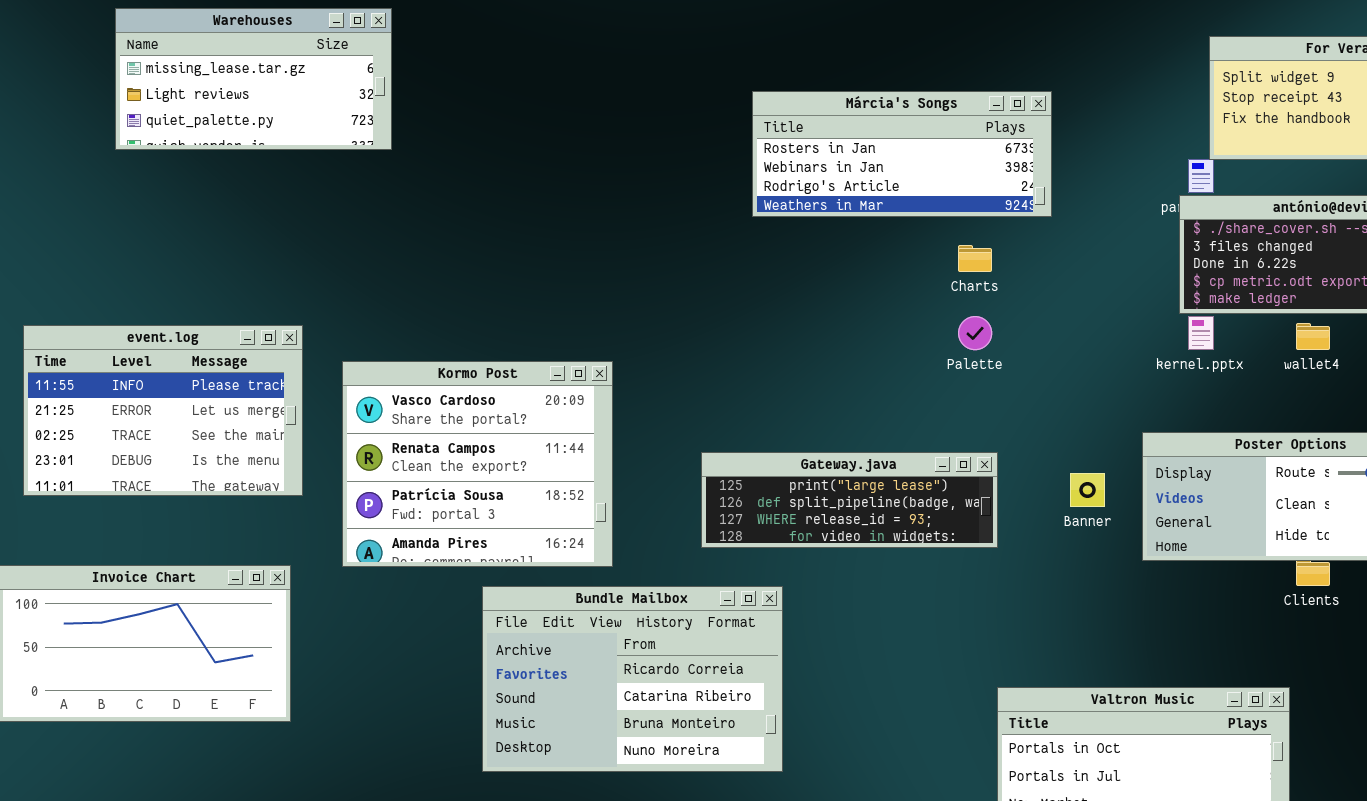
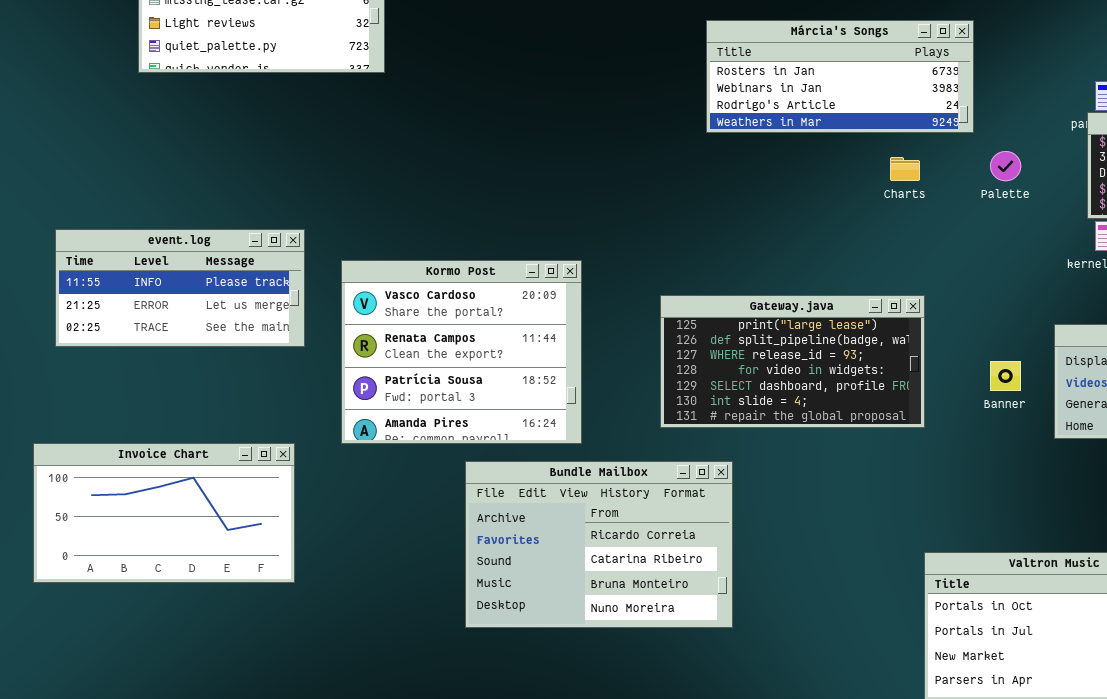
Palette: [958,316,992,350] -> [990,151,1021,181], moved
event.log: [23,325,303,496] -> [55,229,305,347], resized
Gateway.java: [701,452,998,548] -> [660,295,925,428], resized

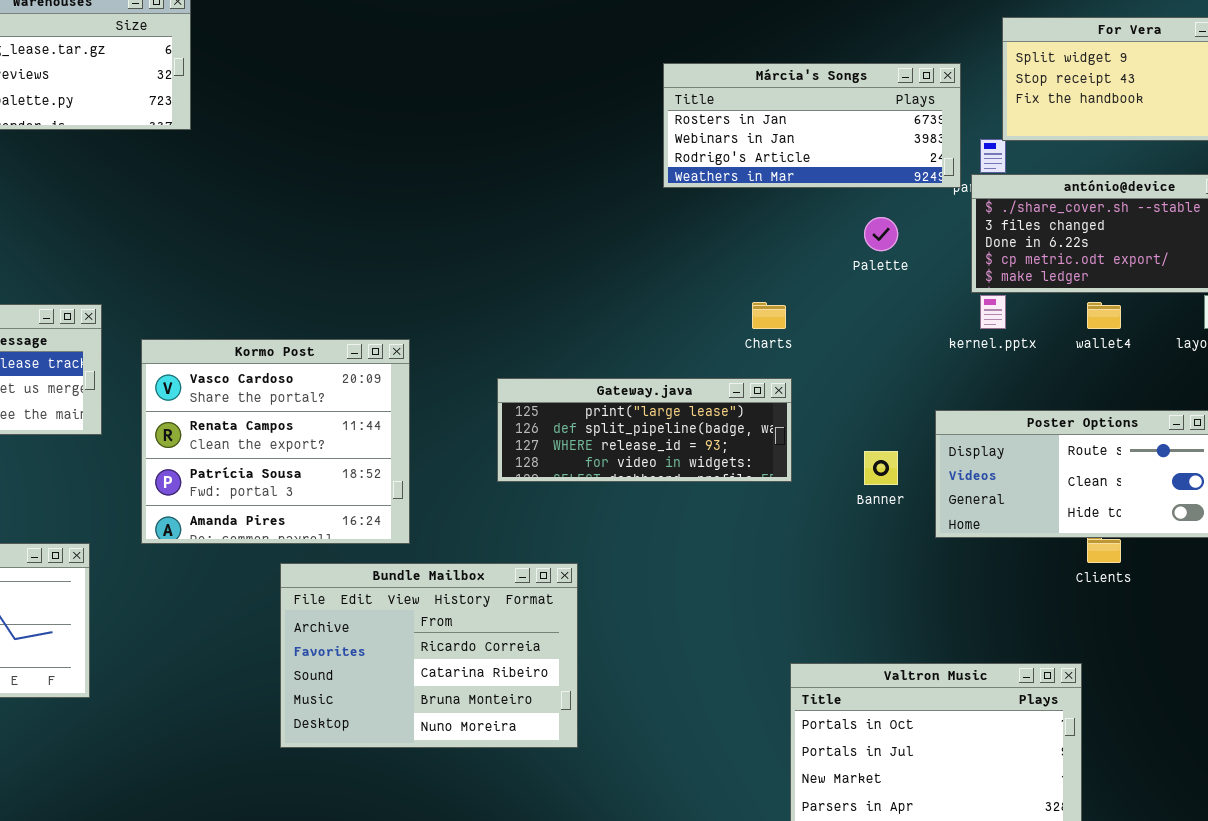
Márcia's Songs: [706,20,974,133] -> [663,63,961,188], moved
Charts: [890,157,920,181] -> [752,302,786,329], moved
Gateway.java: [660,295,925,428] -> [497,378,792,482], resized

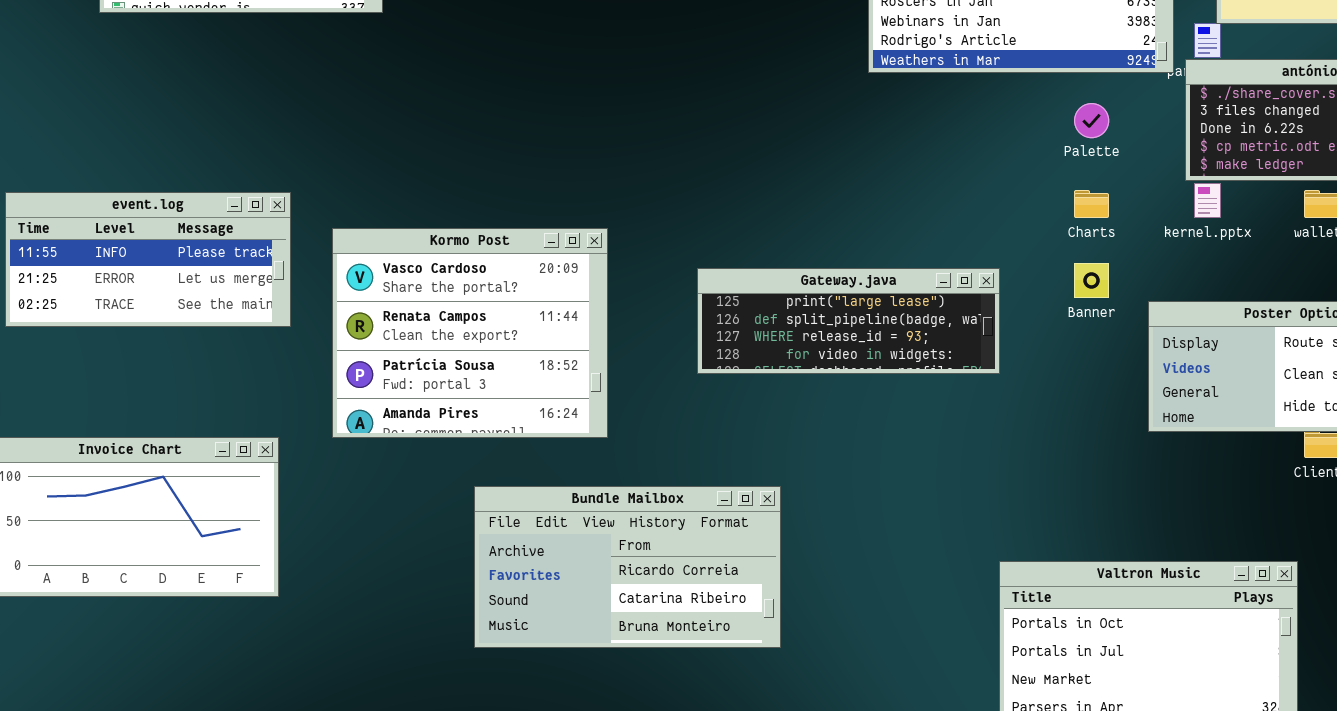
Charts: [752,302,786,329] -> [1074,190,1109,218], moved
Banner: [864,451,898,485] -> [1074,263,1109,298], moved
Bundle Mailbox: [280,563,578,748] -> [474,486,781,648], resized

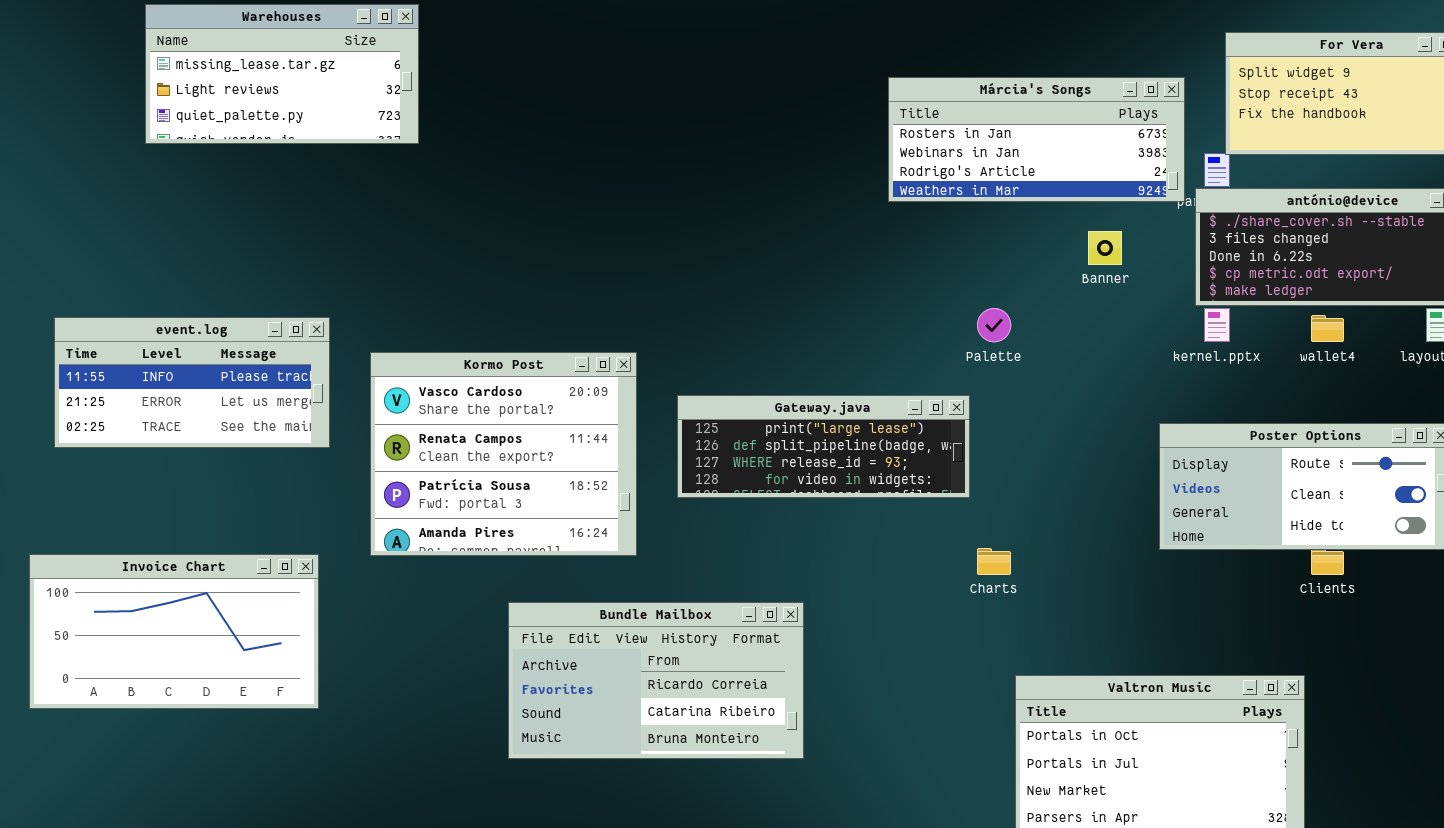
Palette: [1074,103,1109,138] -> [977,308,1011,342], moved
Charts: [1074,190,1109,218] -> [977,548,1011,575], moved
Banner: [1074,263,1109,298] -> [1088,231,1122,265], moved
Gateway.java: [697,268,1000,374] -> [677,395,970,498], moved

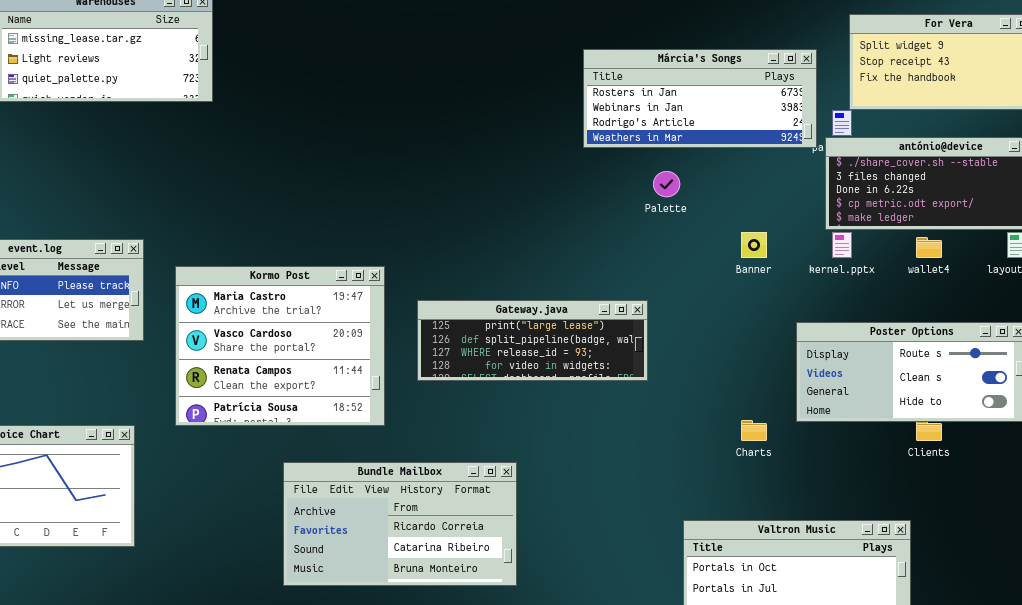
Banner: [1088,231,1122,265] -> [741,232,767,258], moved
Palette: [977,308,1011,342] -> [653,171,680,197], moved
Kormo Post: [370,352,637,556] -> [175,266,385,426], scrolled up 1 row
Charts: [977,548,1011,575] -> [741,420,767,441], moved

